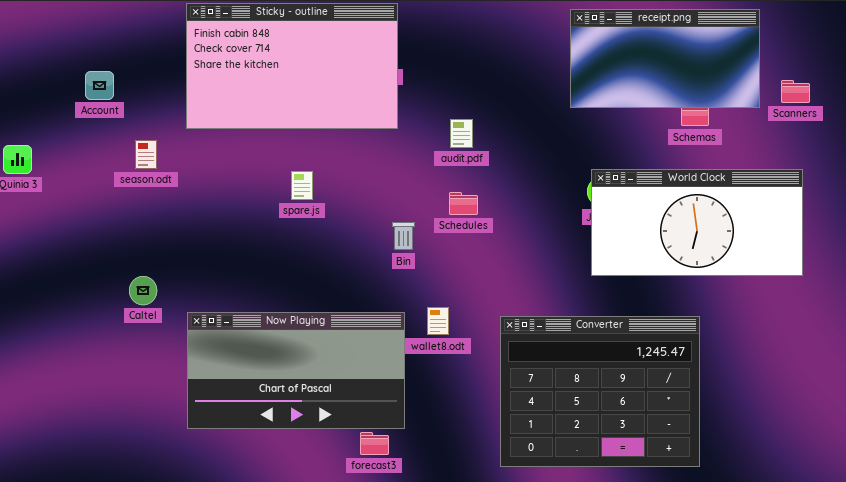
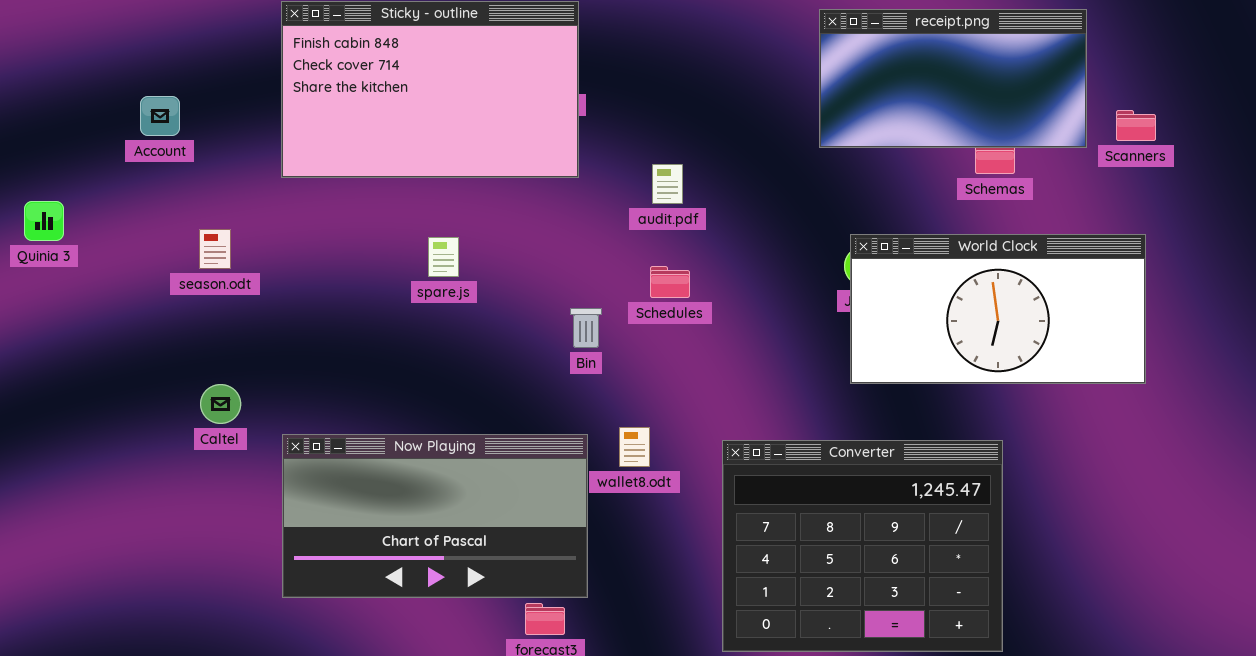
season.odt: [135,140,157,169] -> [199,229,231,269], moved

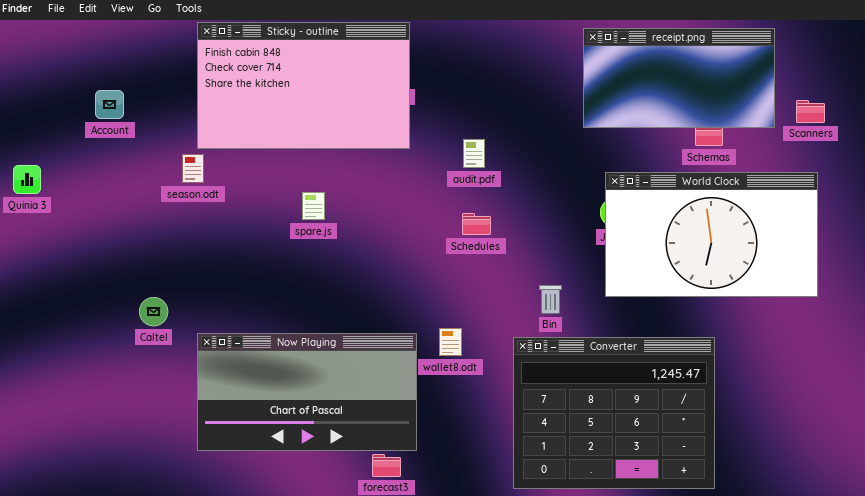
season.odt: [199,229,231,269] -> [182,154,204,183], moved
World Clock: [850,234,1146,384] -> [605,172,818,297], resized
Bin: [570,308,602,348] -> [539,285,562,314], moved

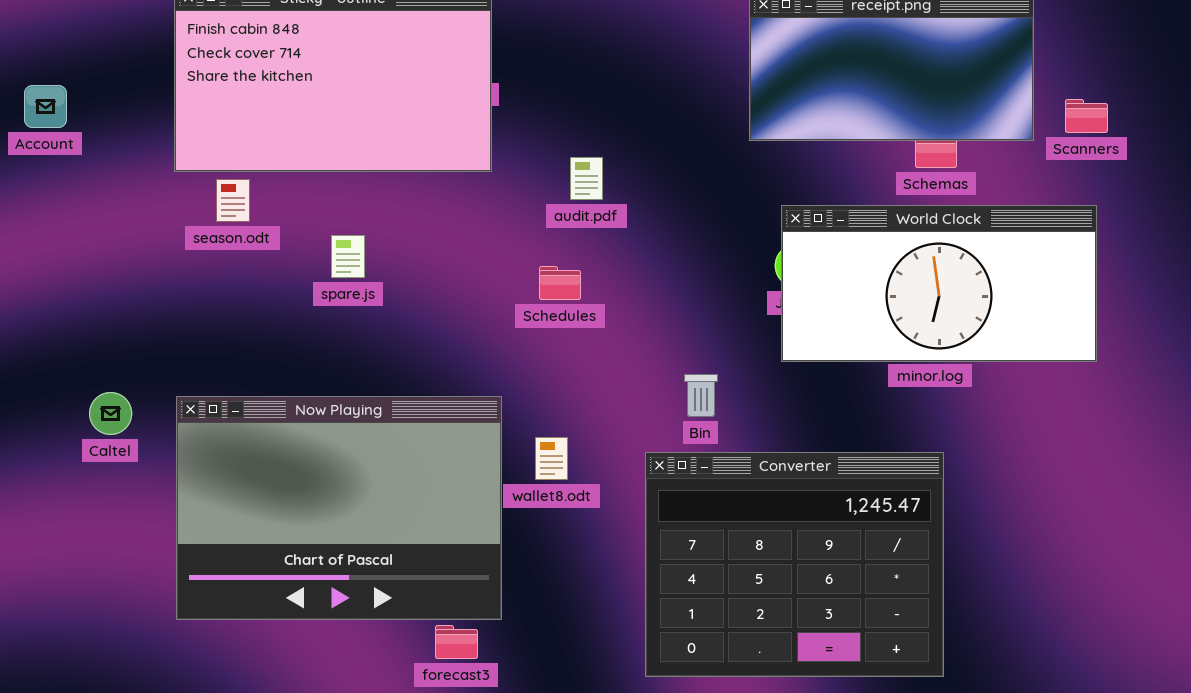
season.odt: [182,154,204,183] -> [216,179,250,222], moved
World Clock: [605,172,818,297] -> [781,205,1097,362], resized
Schedules: [462,213,491,235] -> [539,266,581,300], moved
Now Playing: [197,333,417,451] -> [176,396,502,620], resized

